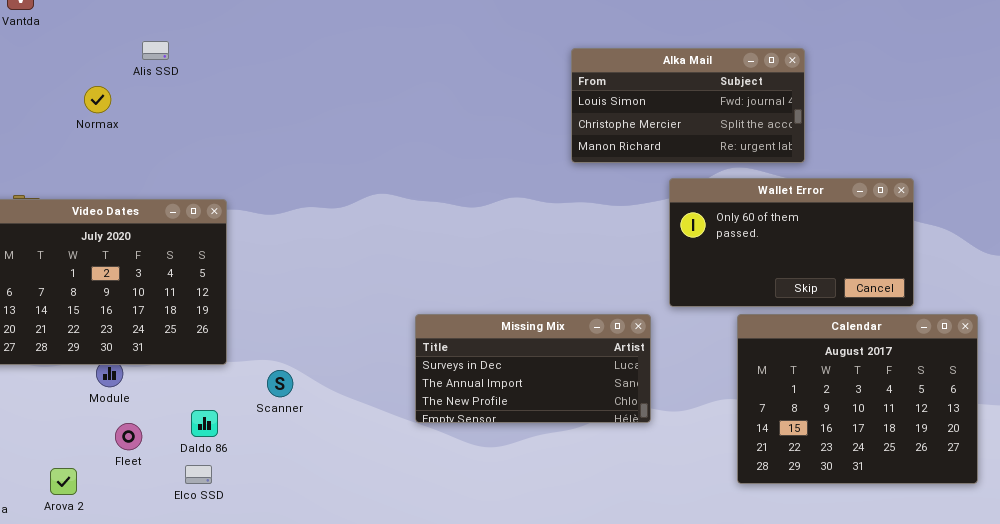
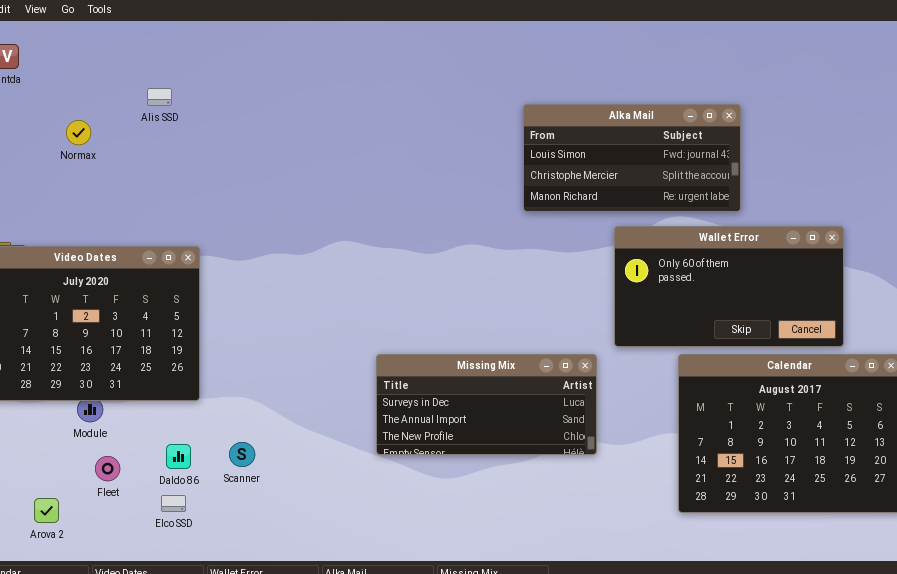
Alis SSD: [142,41,169,60] -> [147,88,172,106], moved
Normax: [84,86,111,113] -> [66,120,91,145], moved
Scanner: [267,370,293,397] -> [229,442,255,467], moved

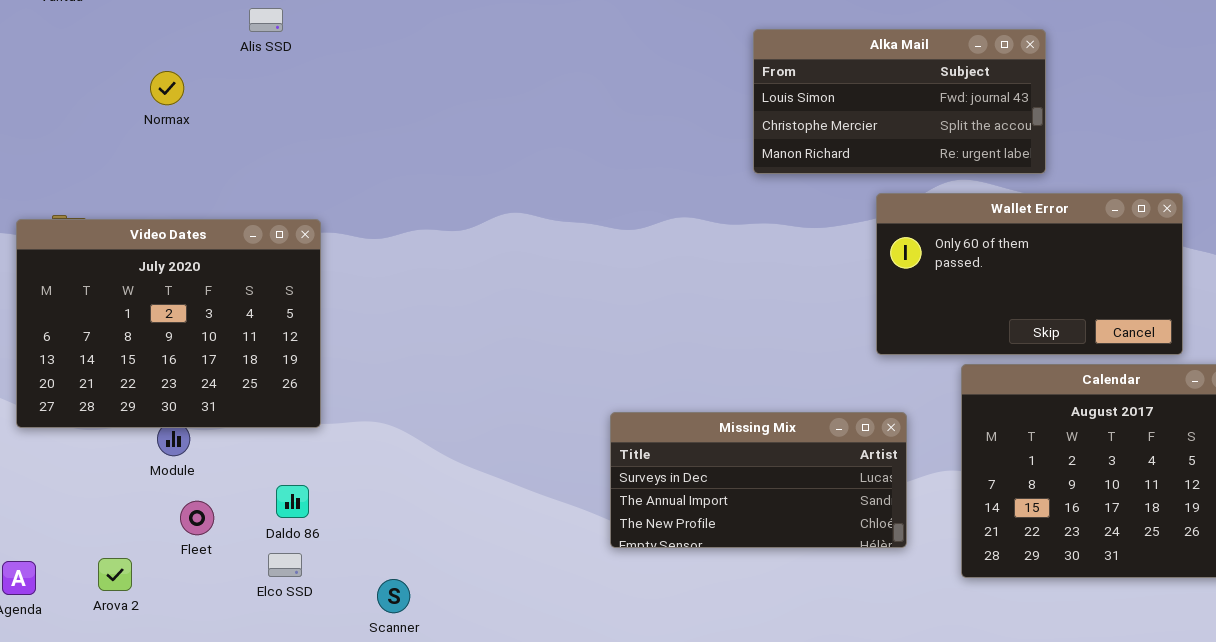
Normax: [66,120,91,145] -> [150,71,184,105], moved
Missing Mix: [376,354,597,455] -> [610,412,907,548], moved
Scanner: [229,442,255,467] -> [377,579,410,613], moved

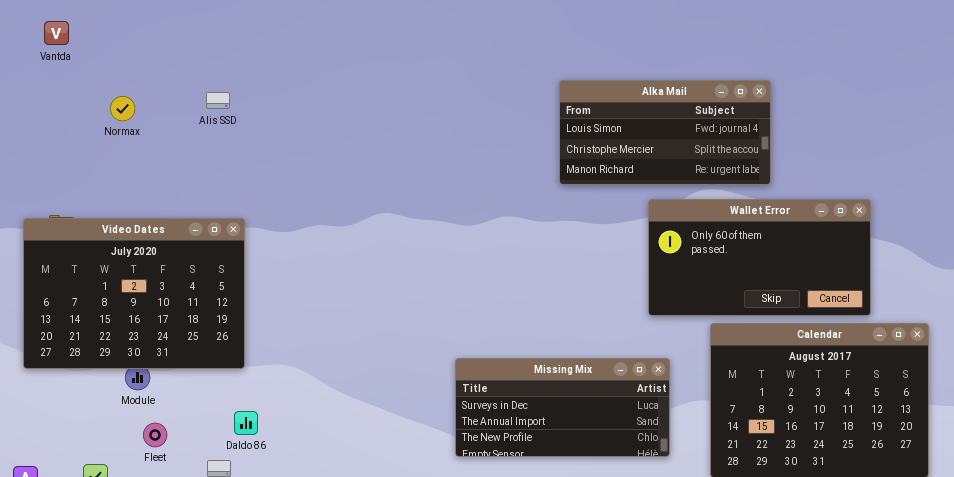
Alis SSD: [249,8,283,32] -> [206,92,230,109], moved
Normax: [150,71,184,105] -> [110,96,135,121], moved
Daldo 86: [276,485,309,518] -> [234,411,258,435], moved

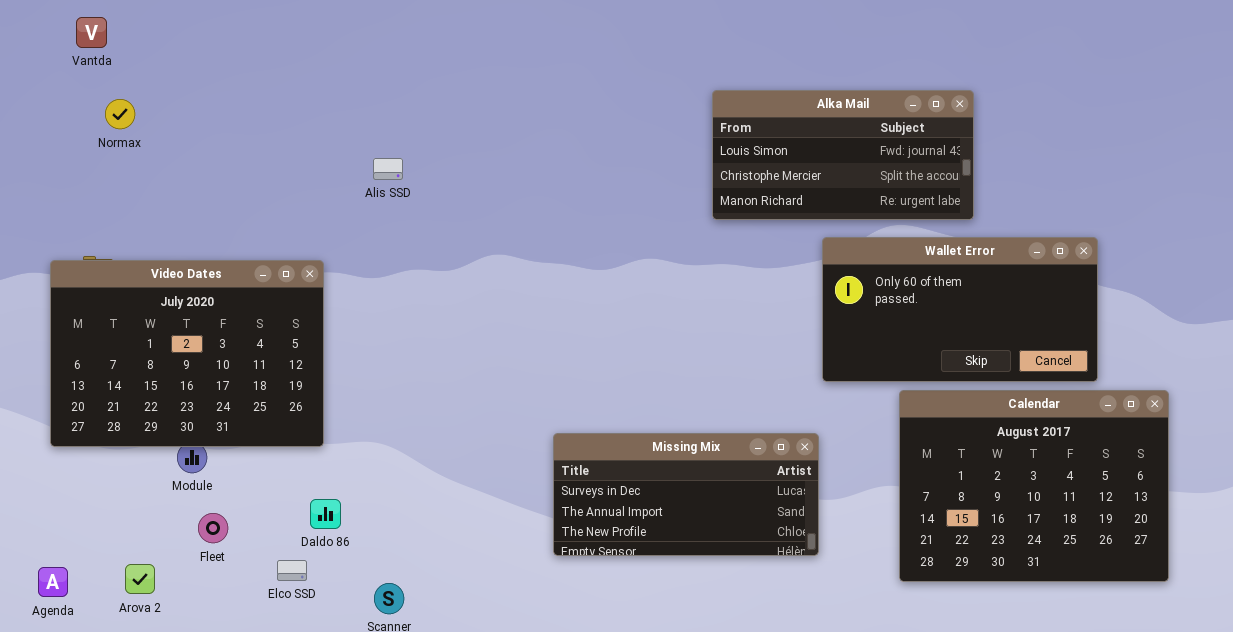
Alis SSD: [206,92,230,109] -> [373,158,403,180], moved
Normax: [110,96,135,121] -> [105,99,135,129], moved
Missing Mix: [455,358,670,457] -> [553,433,819,556], moved

